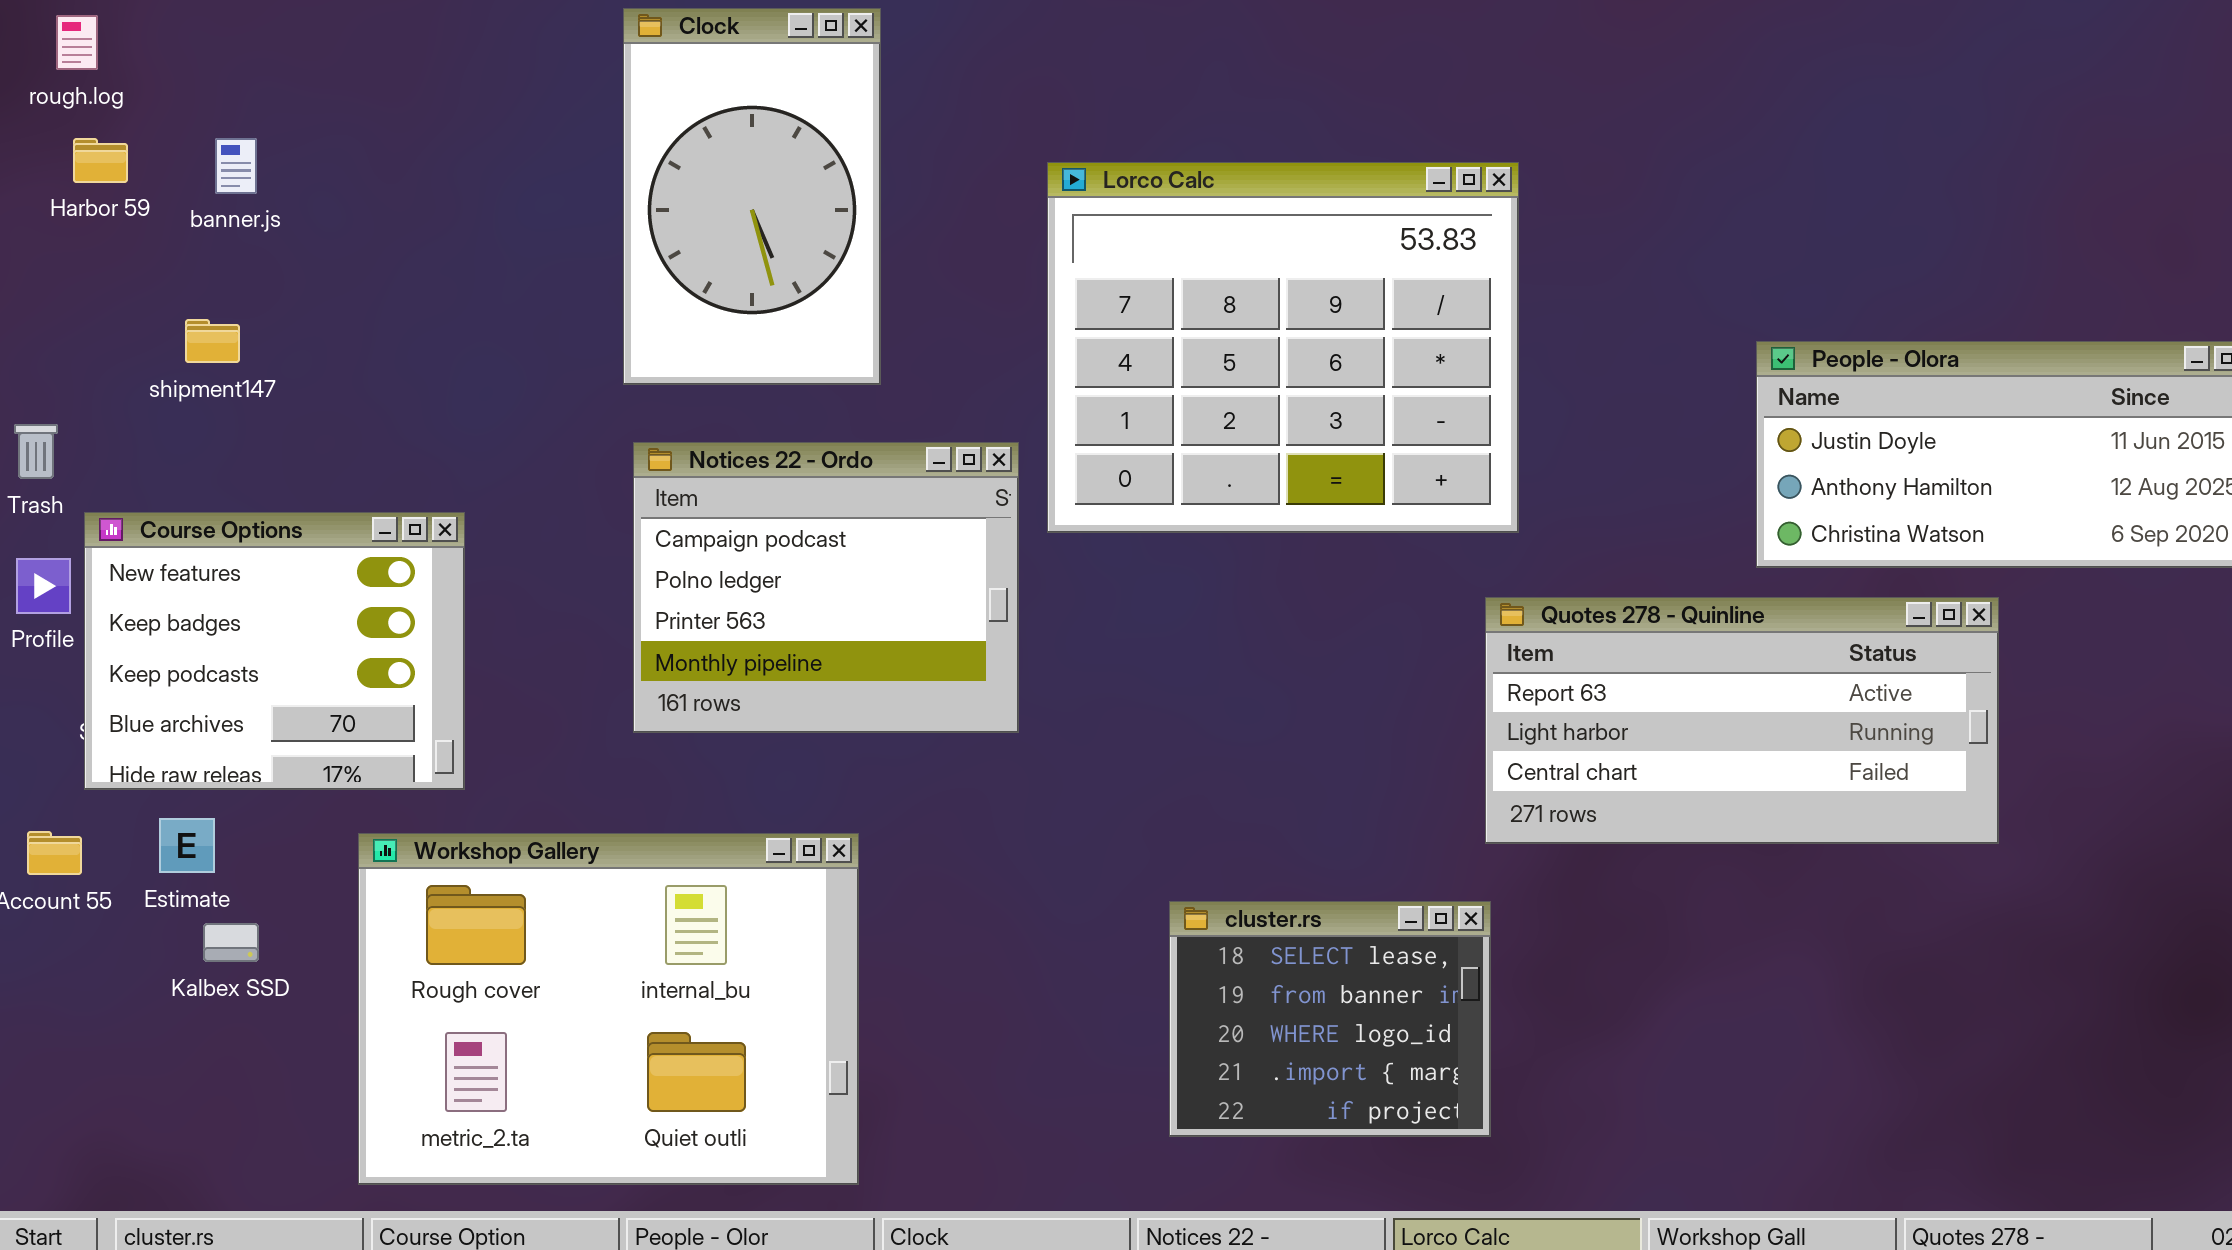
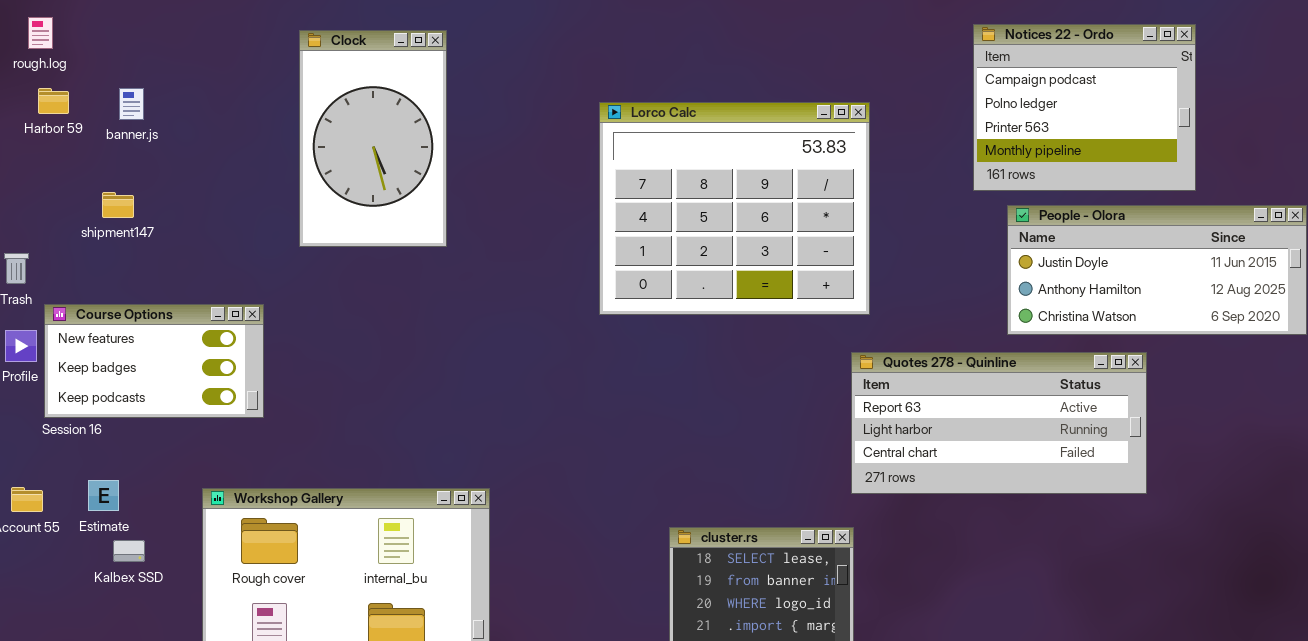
Clock: [623,8,881,385] -> [299,30,447,247], moved
Notices 22 - Ordo: [633,442,1019,733] -> [973,24,1196,191], moved
Course Options: [84,512,465,790] -> [44,304,264,418], resized

